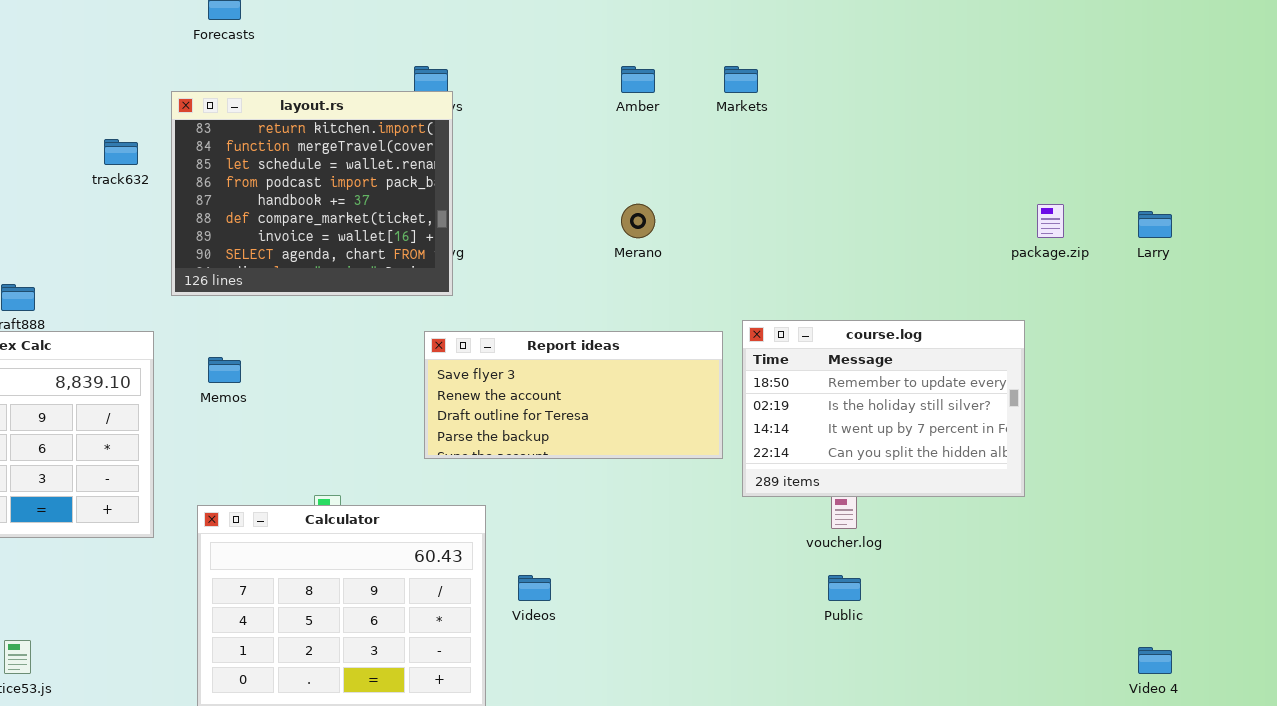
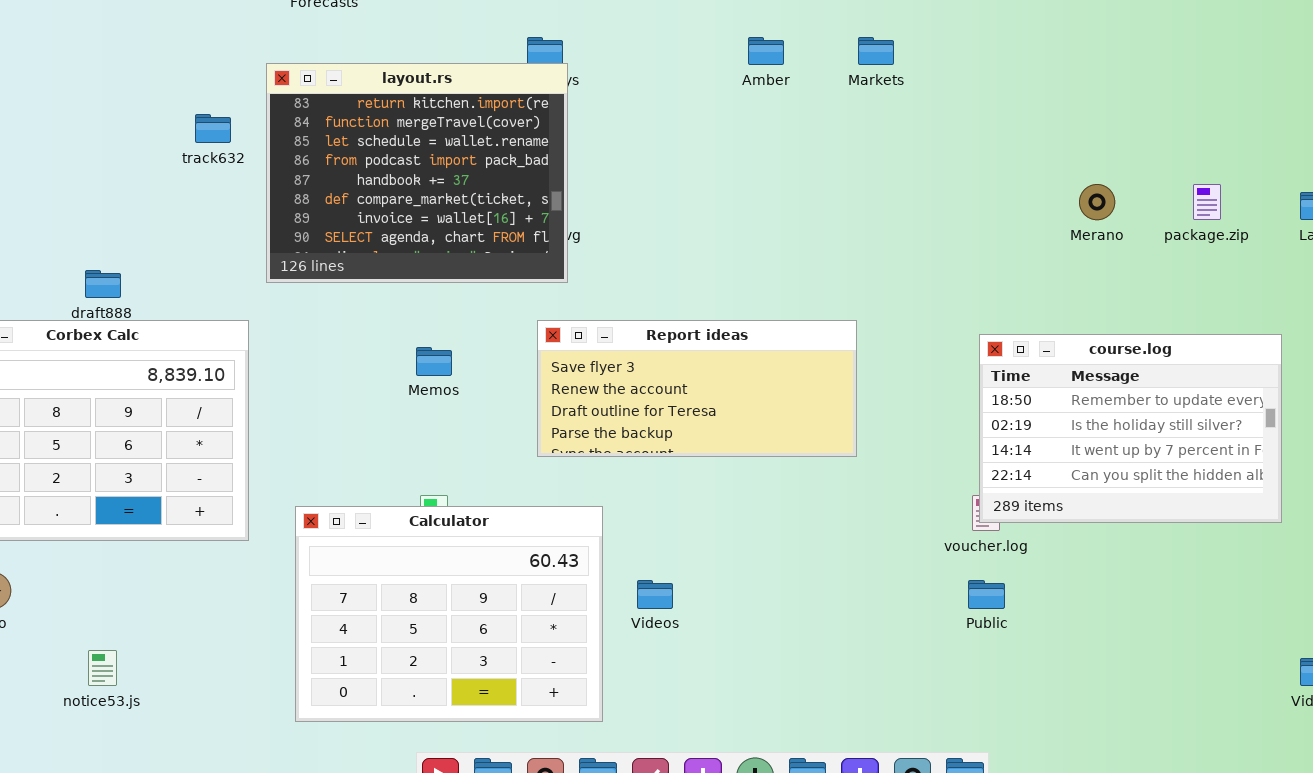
Merano: [621,204,655,238] -> [1079,184,1115,220], moved
course.log: [742,320,1025,497] -> [979,334,1282,523], moved
Memos: [208,357,241,383] -> [416,347,452,376], moved

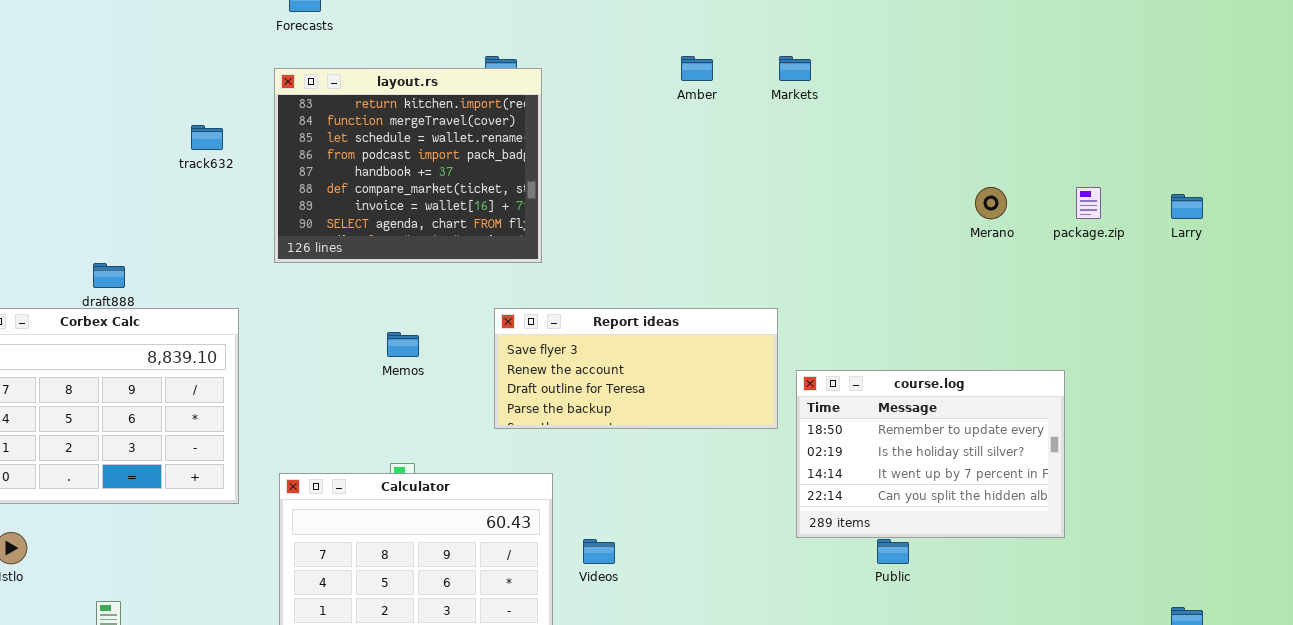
layout.rs: [266,63,568,283] -> [274,68,542,263], moved
course.log: [979,334,1282,523] -> [796,370,1065,538], moved

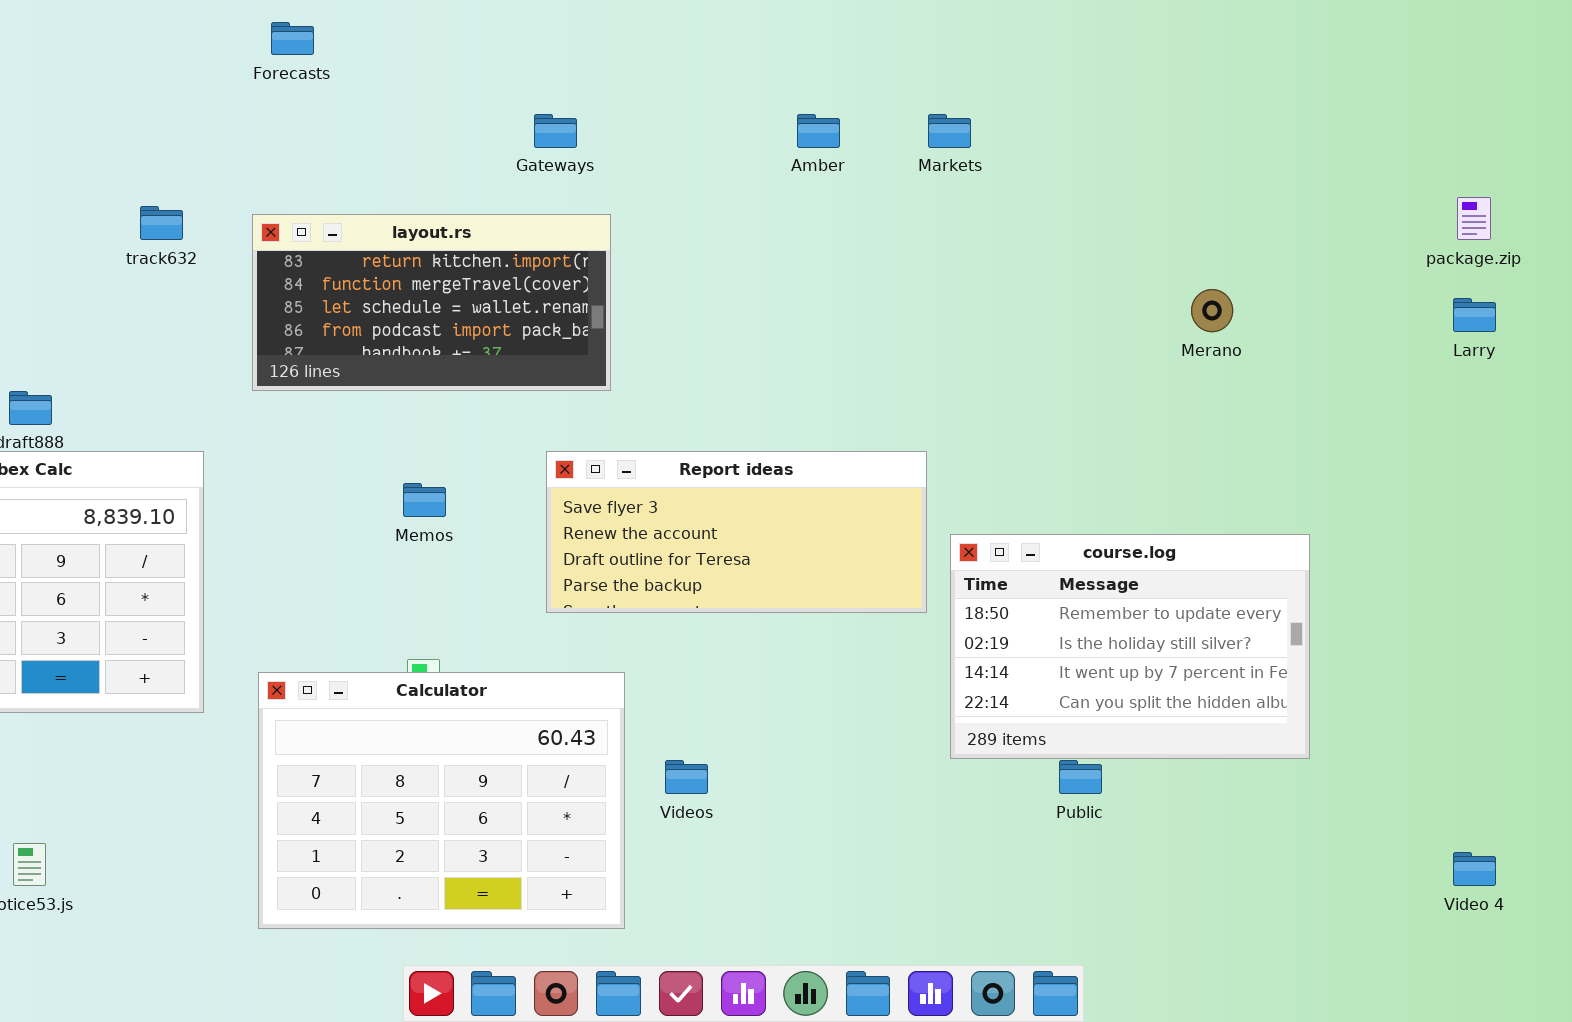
layout.rs: [274,68,542,263] -> [252,214,611,391], resized
package.zip: [1076,187,1101,219] -> [1457,197,1491,240], moved

